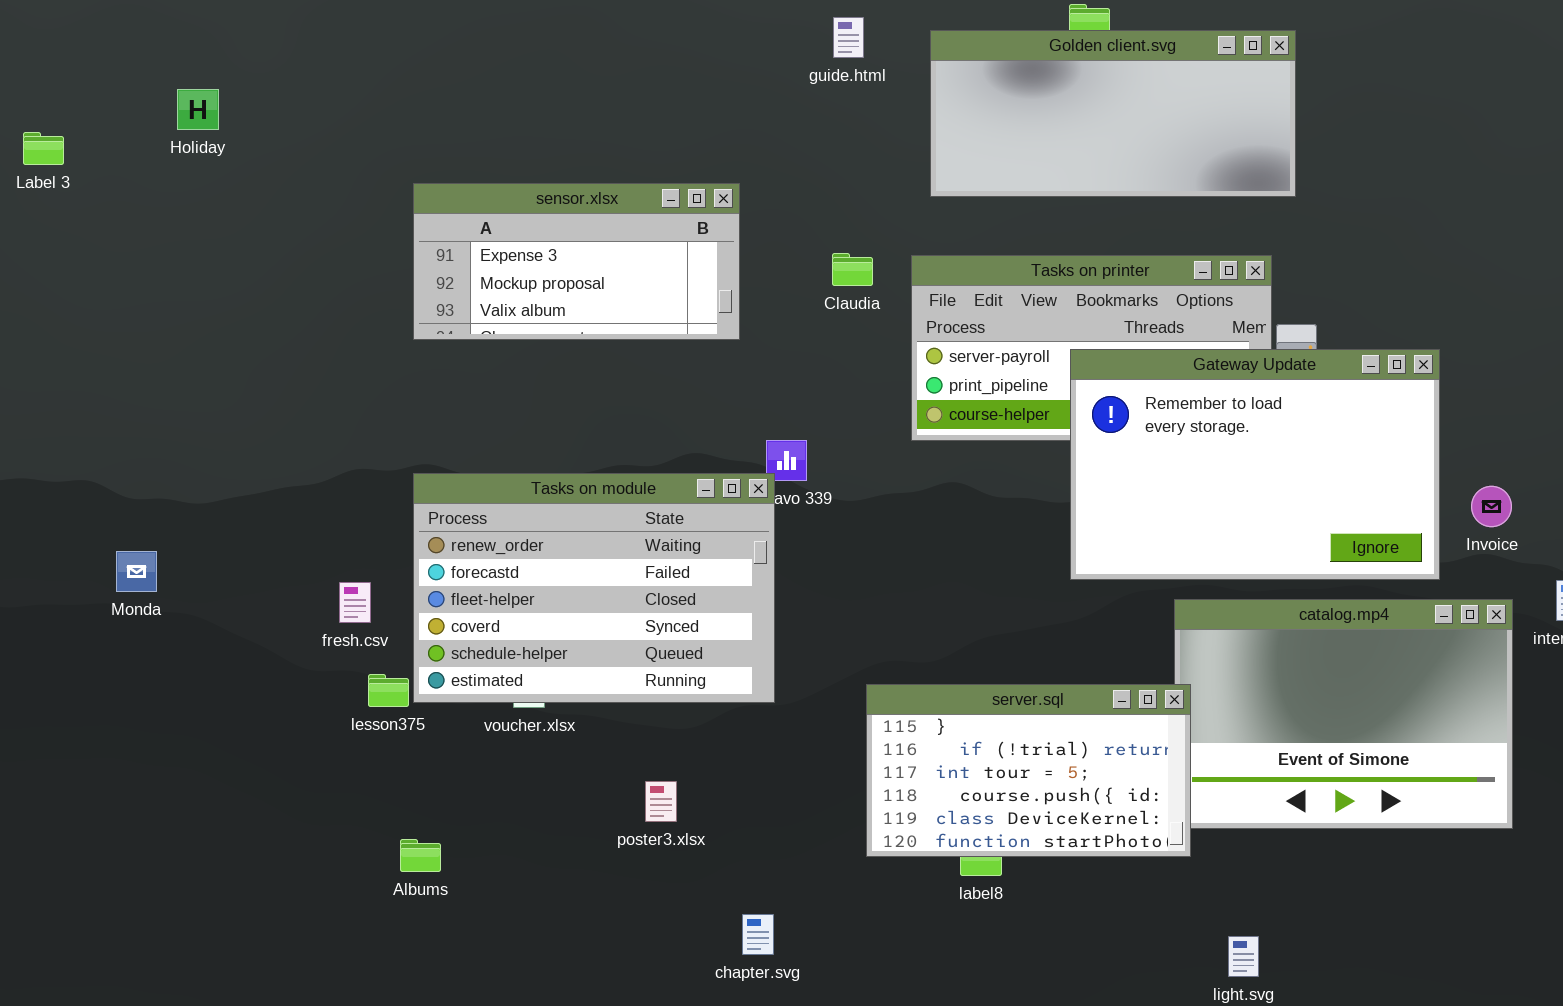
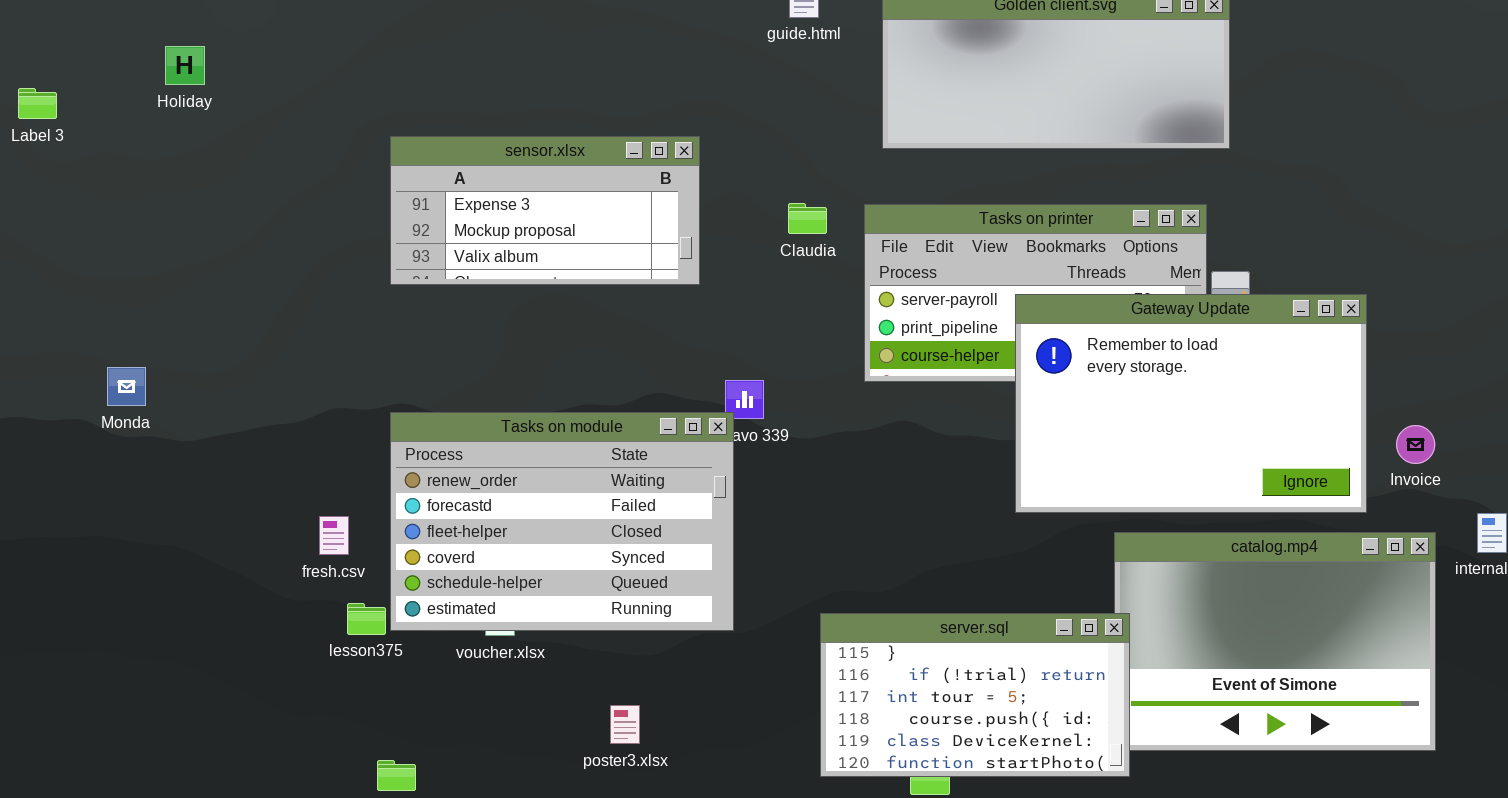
Monda: [116,551,157,592] -> [107,367,146,406], moved

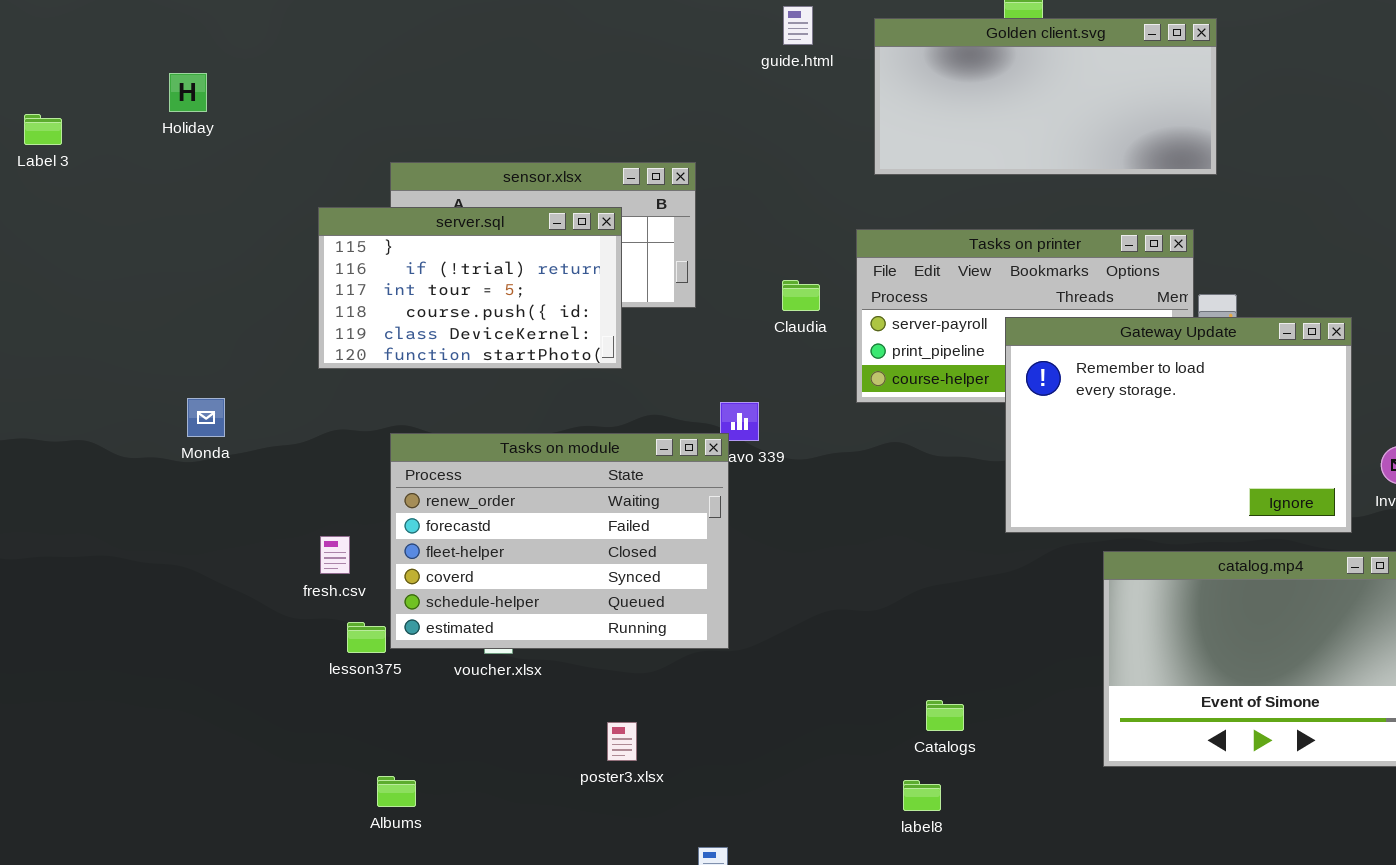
Claudia: [788,203,827,234] -> [782,280,820,311], moved
Monda: [107,367,146,406] -> [187,398,225,437], moved
server.sql: [820,613,1130,777] -> [318,207,622,369], moved

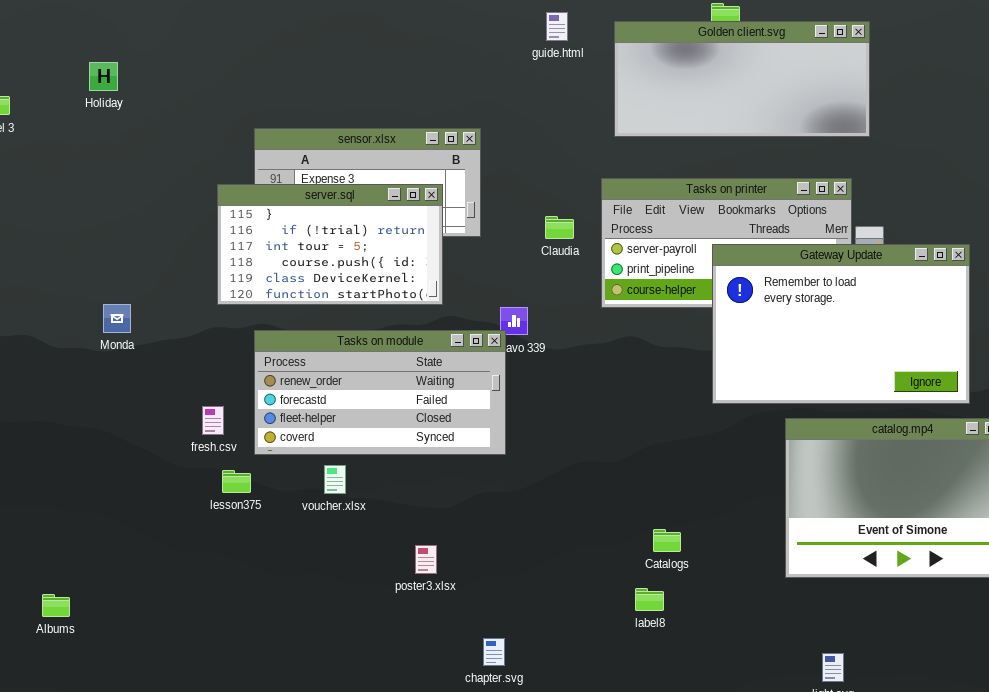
server.sql: [318,207,622,369] -> [217,184,443,305], moved
Tasks on module: [390,433,729,649] -> [254,330,506,455], resized
Albums: [377,776,416,807] -> [42,594,70,617], moved

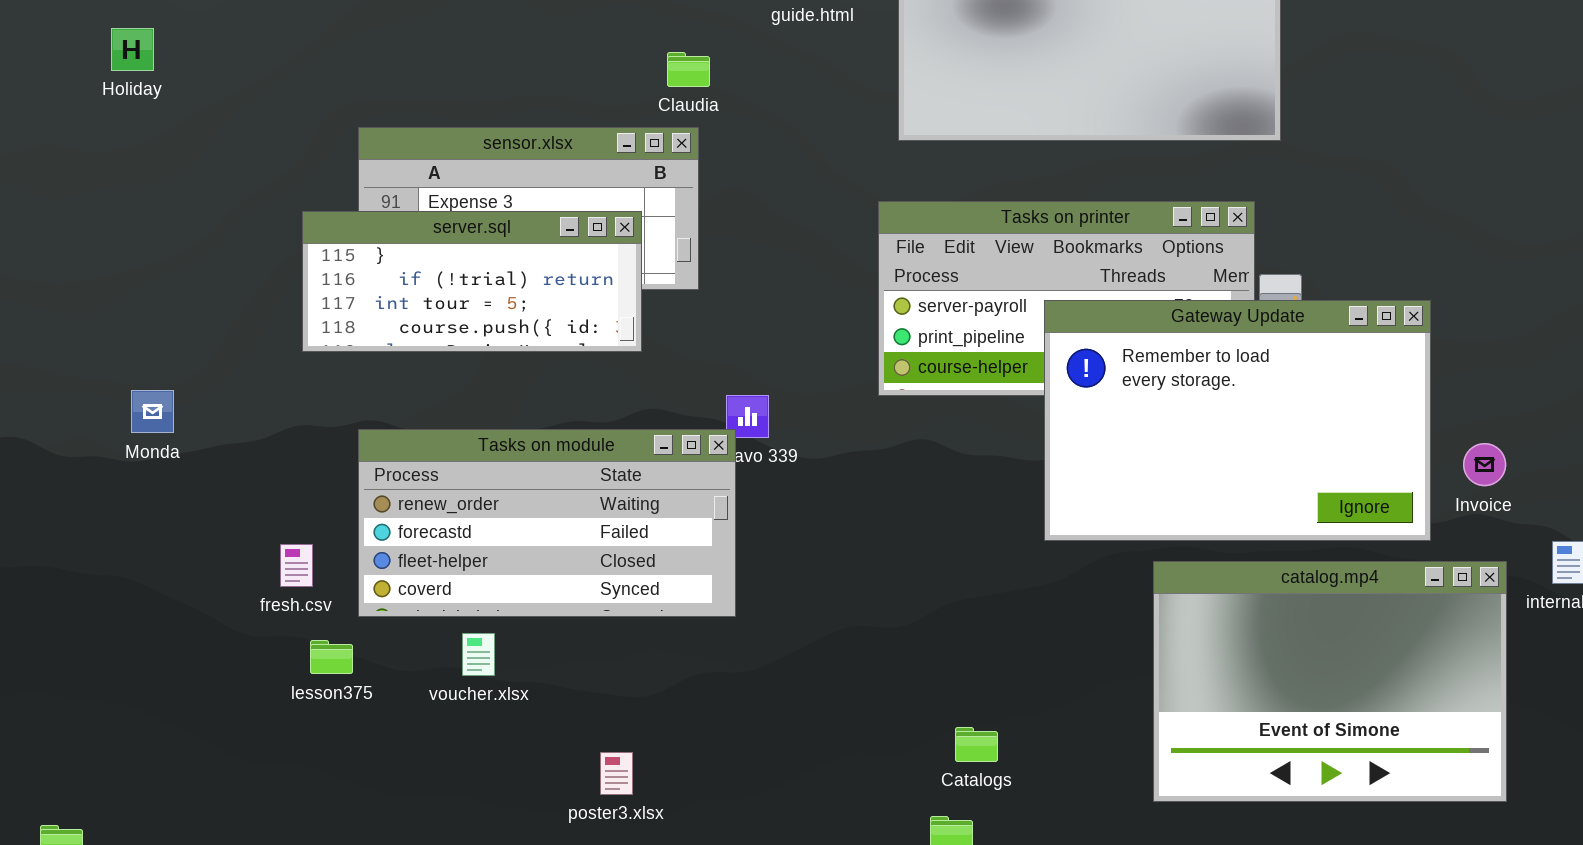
server.sql: [217,184,443,305] -> [302,211,642,352], resized
Claudia: [545,216,574,239] -> [667,52,710,87], moved

